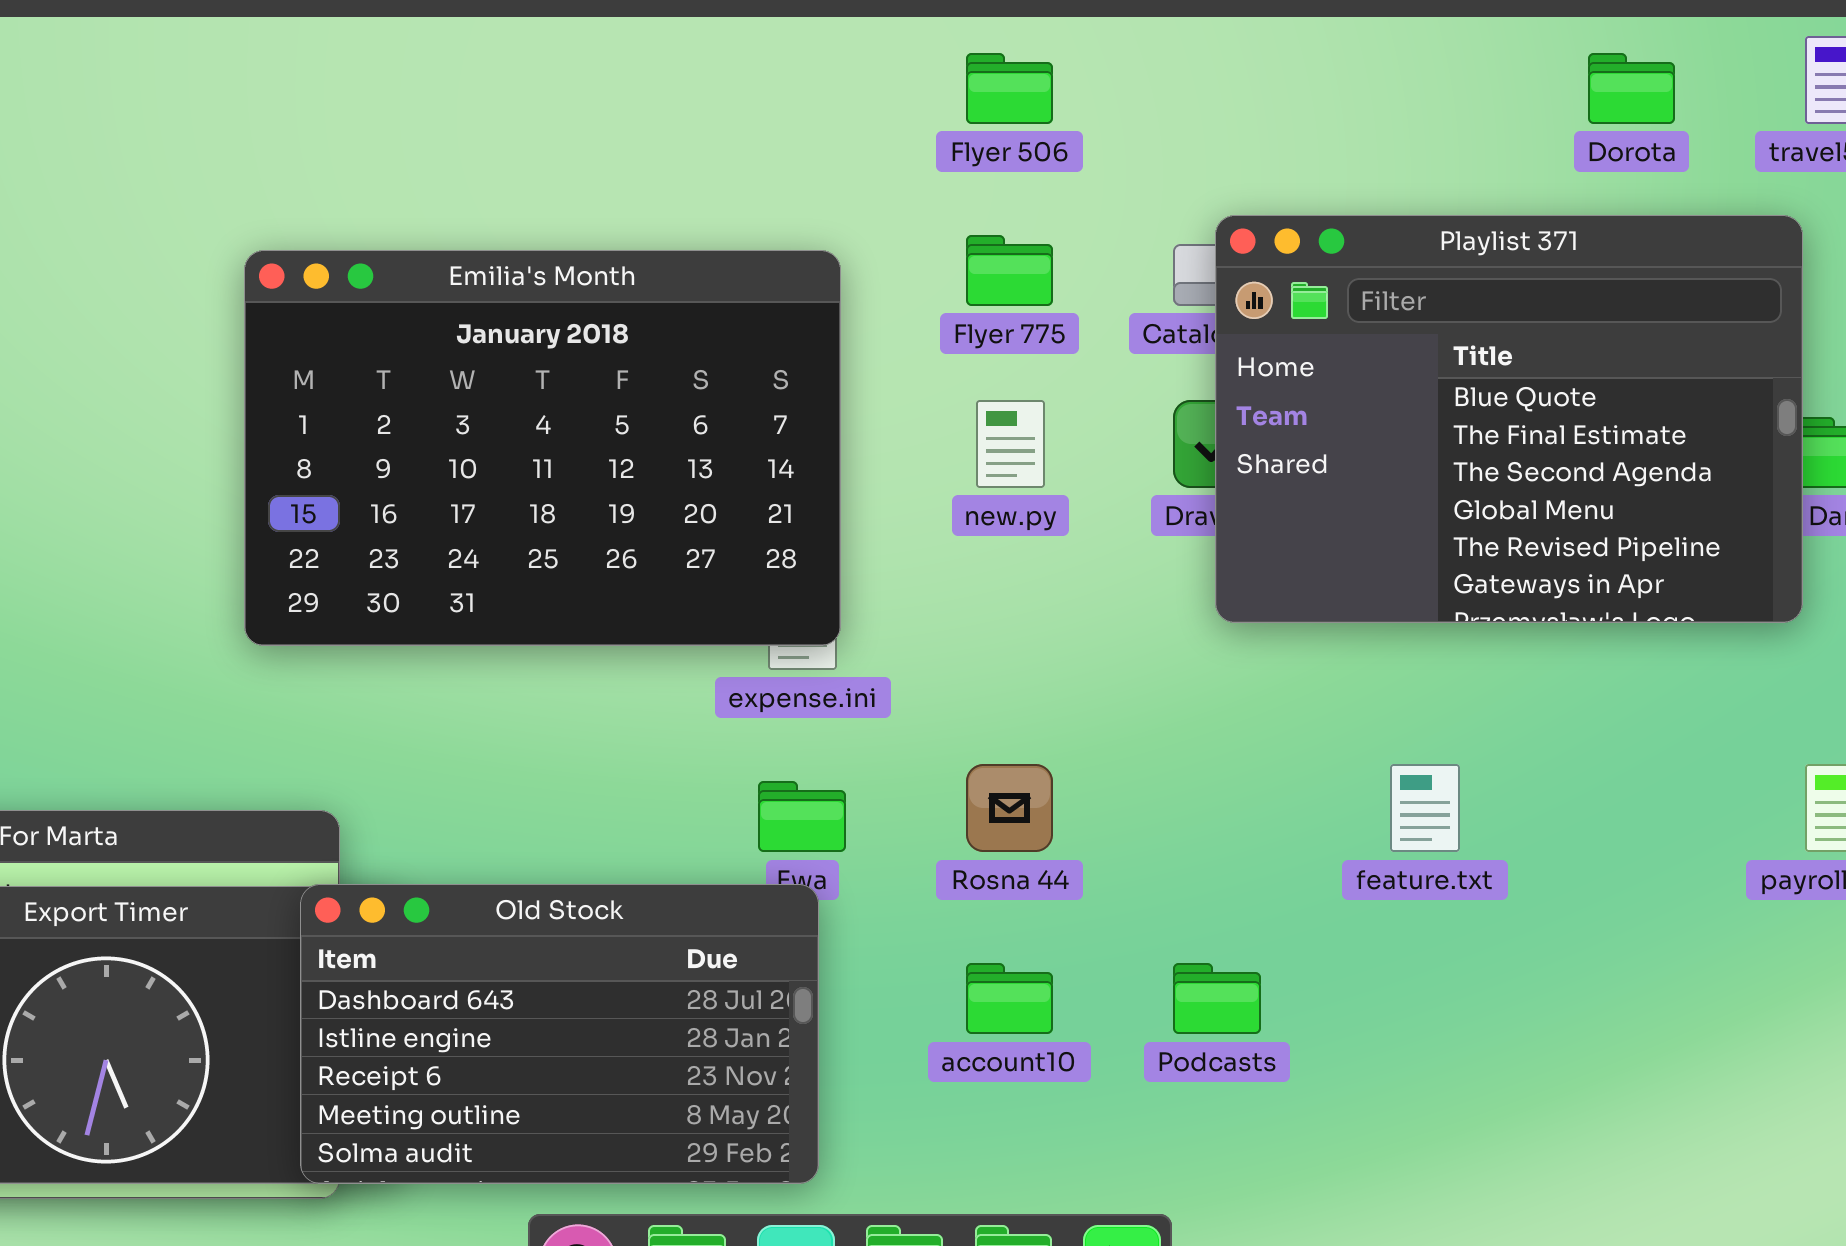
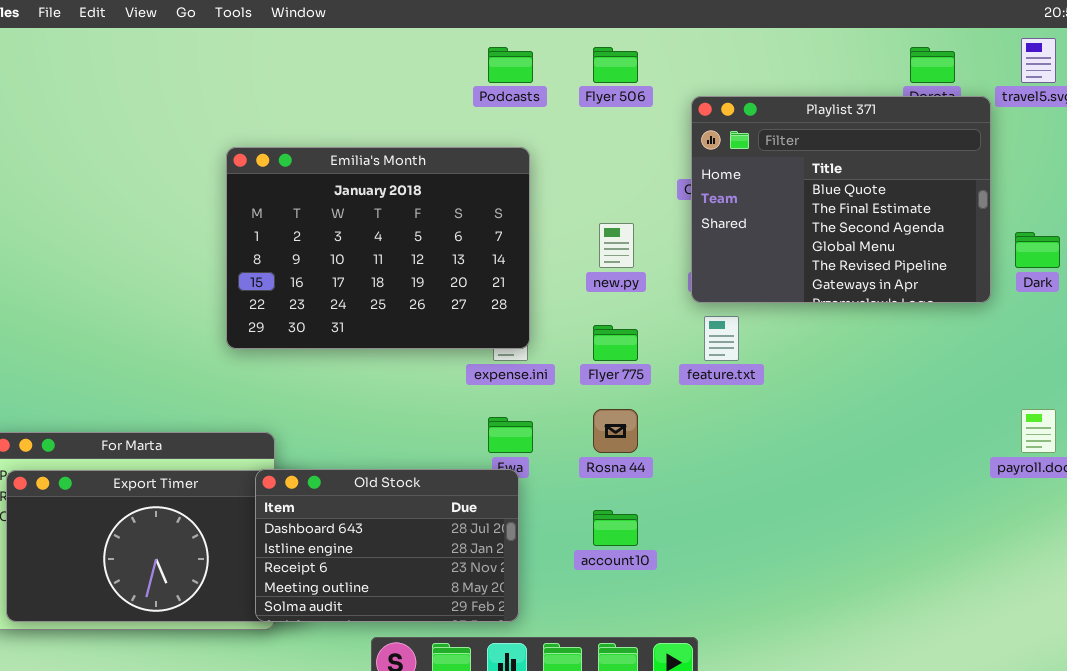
Playlist 371: [1215,215,1803,623] -> [691,96,991,303], moved
Flyer 775: [966,235,1053,306] -> [593,325,638,361], moved
feature.txt: [1390,764,1460,852] -> [704,316,739,361], moved
Podcasts: [1173,963,1261,1034] -> [488,47,533,83], moved

